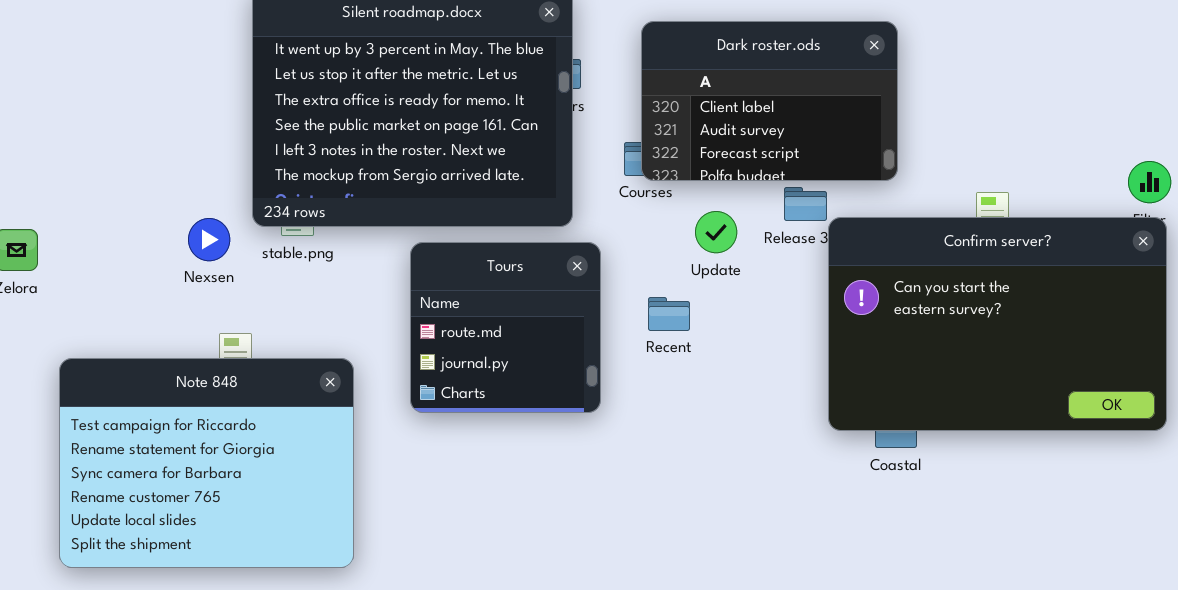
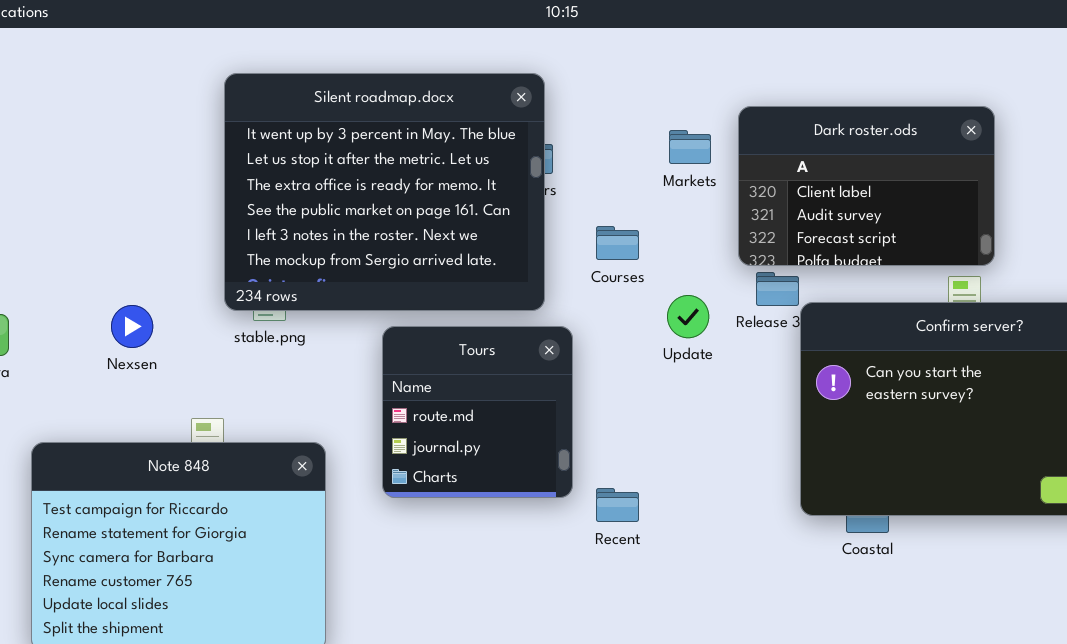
Dark roster.ods: [641,21,898,181] -> [738,106,995,266], moved
Nexsen: [188,218,230,261] -> [111,305,153,348], moved
Recent: [648,297,690,331] -> [596,488,639,522], moved

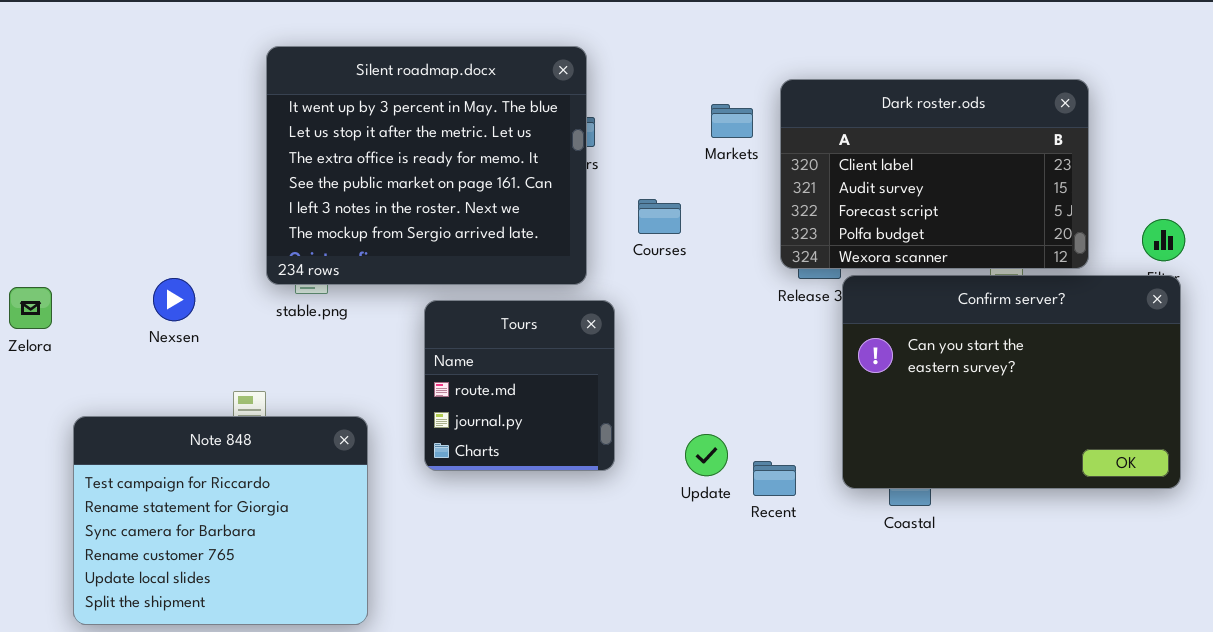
Dark roster.ods: [738,106,995,266] -> [780,79,1089,269], resized
Update: [667,295,709,338] -> [685,434,728,476], moved
Recent: [596,488,639,522] -> [753,461,796,496], moved

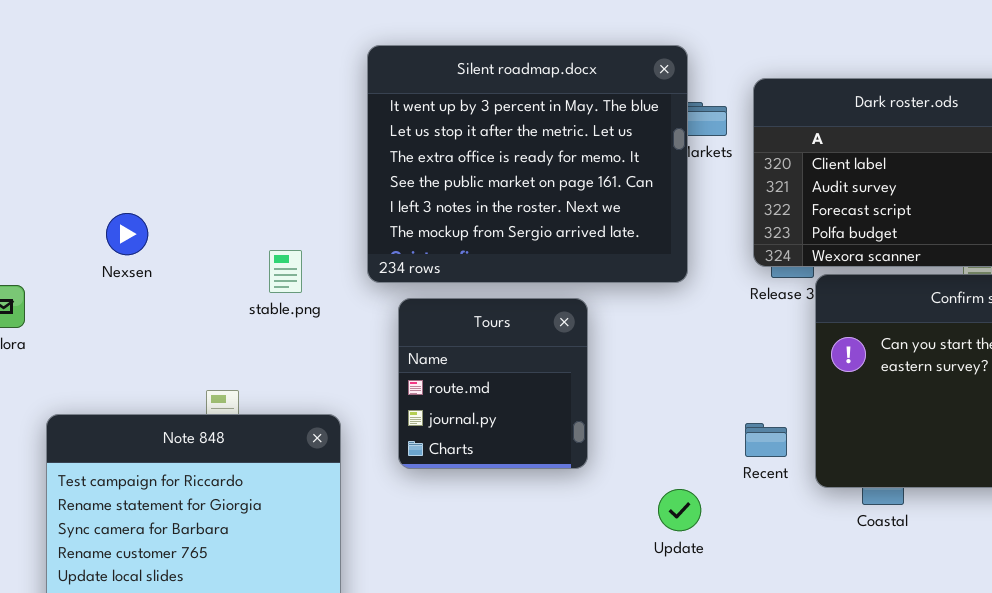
Silent roadmap.docx: [266,46,587,285] -> [367,45,688,283], moved
Nexsen: [153,278,195,321] -> [106,213,148,255], moved
Update: [685,434,728,476] -> [658,489,701,531], moved
Recent: [753,461,796,496] -> [745,423,787,457], moved

